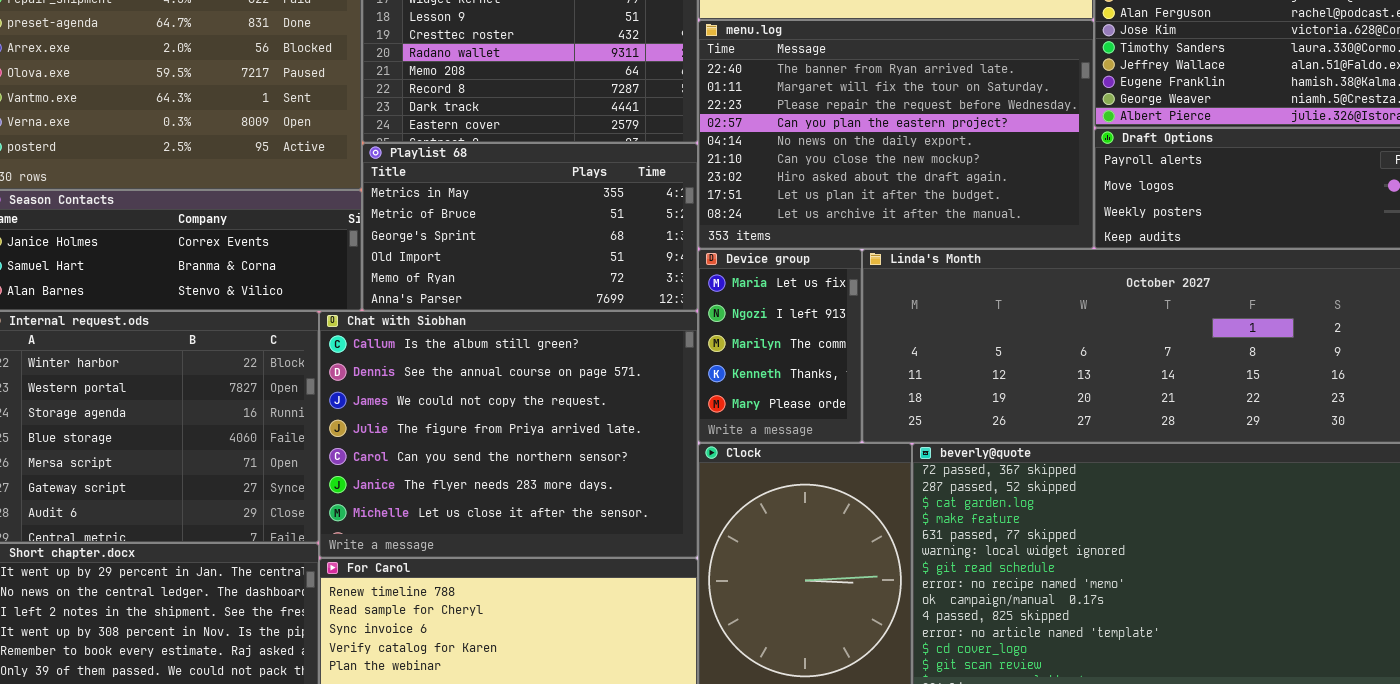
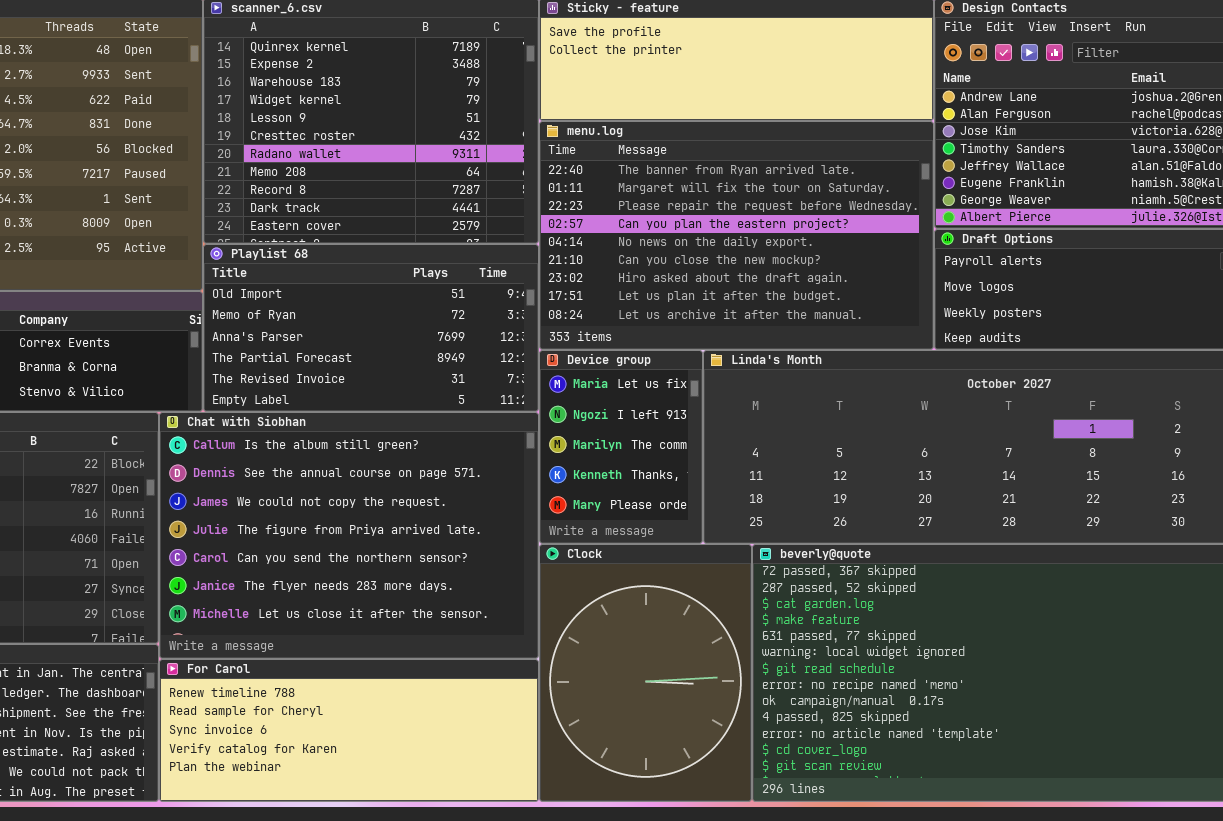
Playlist 68: [362,143,698,311] -> [203,244,539,412], scrolled down 3 rows

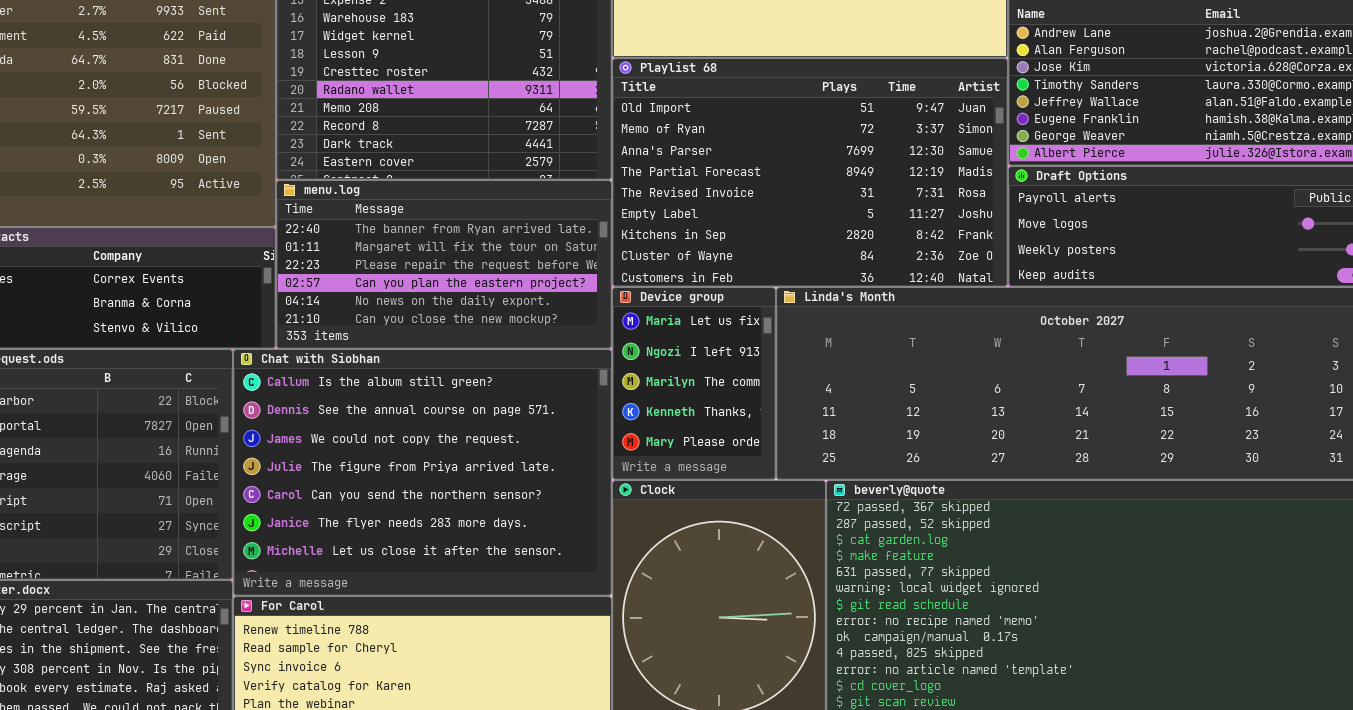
menu.log: [539,121,934,350] -> [276,180,612,349], moved, resized
Playlist 68: [203,244,539,412] -> [612,58,1008,287], moved, resized

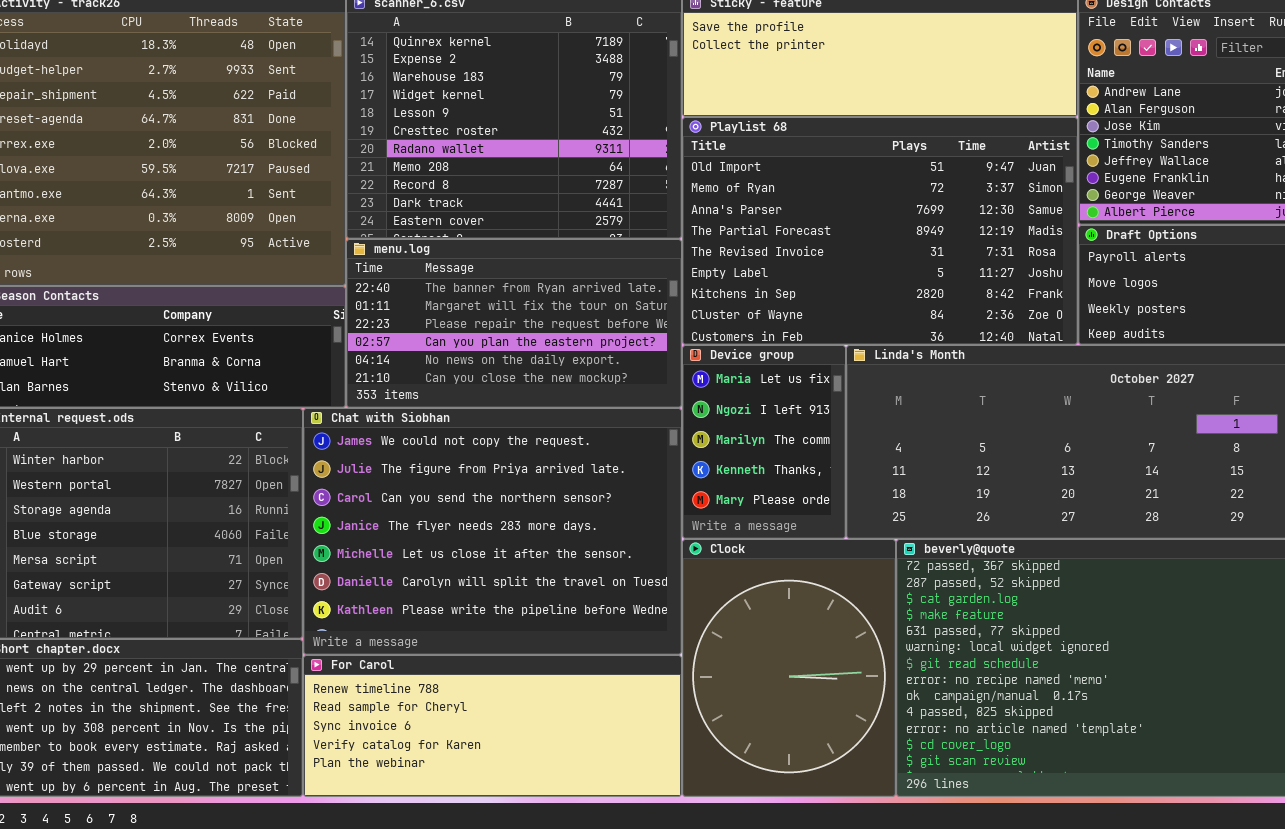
Chat with Siobhan: [233,349,612,596] -> [303,408,682,655], scrolled down 2 rows

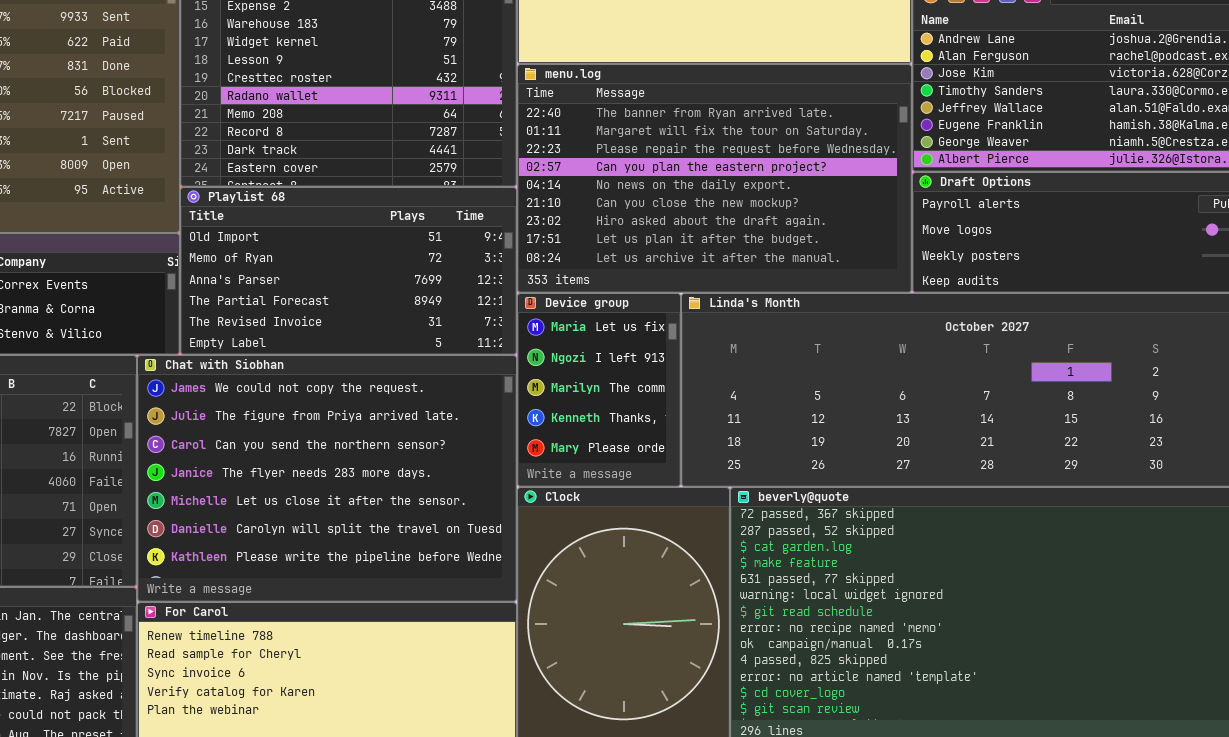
Playlist 68: [682,117,1078,345] -> [180,187,517,355], moved, resized
menu.log: [346,239,682,408] -> [517,64,912,293], moved, resized

